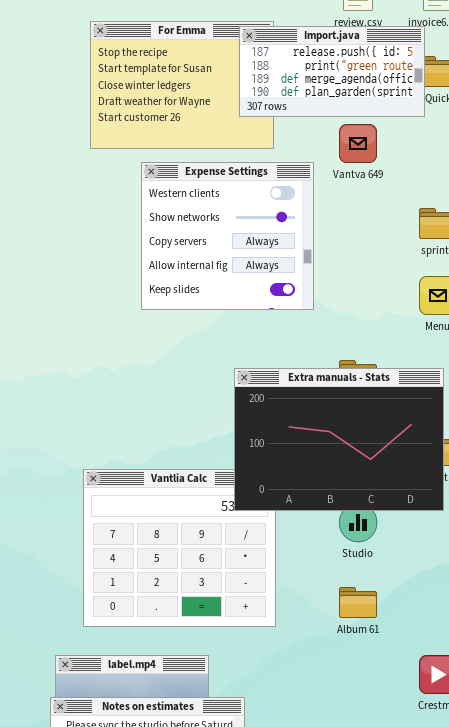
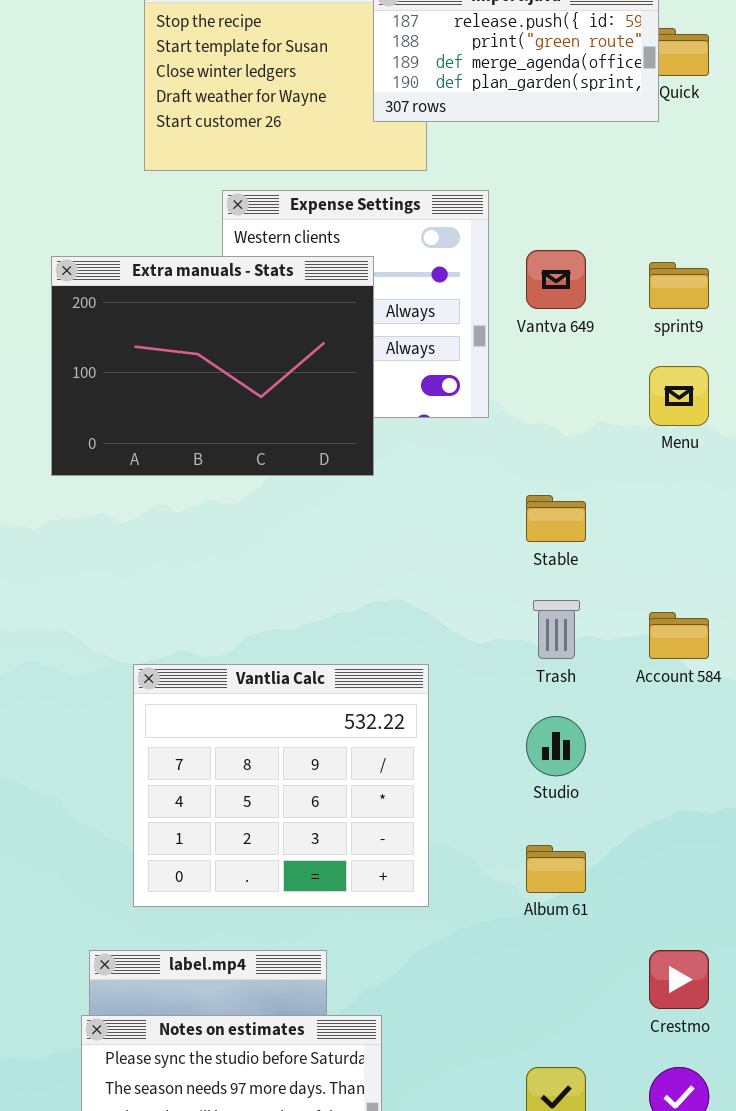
Vantva 649: [339,124,377,163] -> [526,250,586,309], moved
Extra manuals - Stats: [234,368,444,511] -> [51,256,374,476], moved

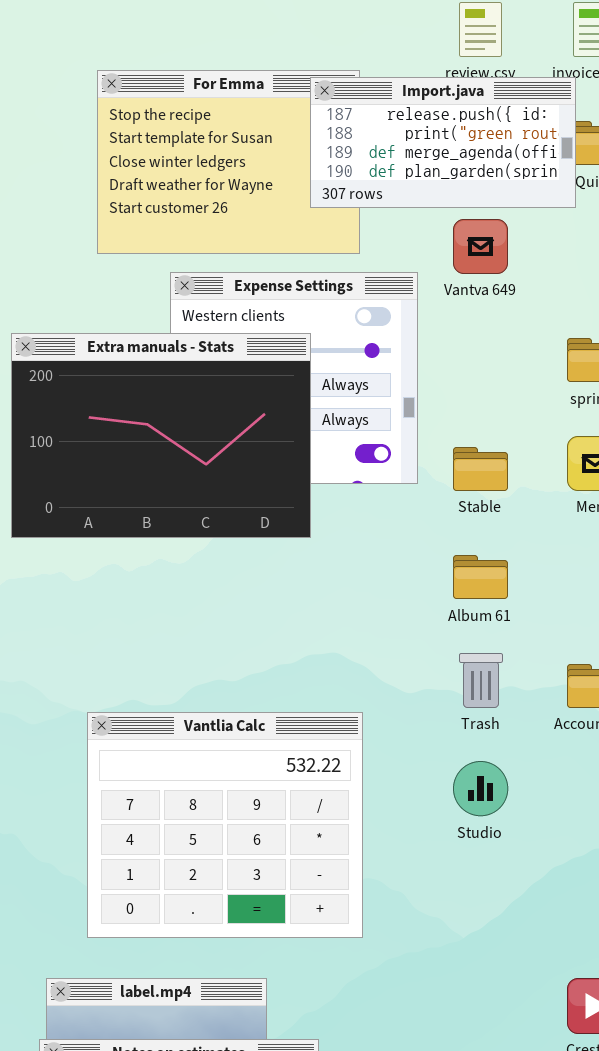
Vantva 649: [526,250,586,309] -> [453,219,508,274], moved
Stable: [526,495,586,542] -> [453,447,508,491], moved
Album 61: [526,845,586,893] -> [453,555,508,599], moved

